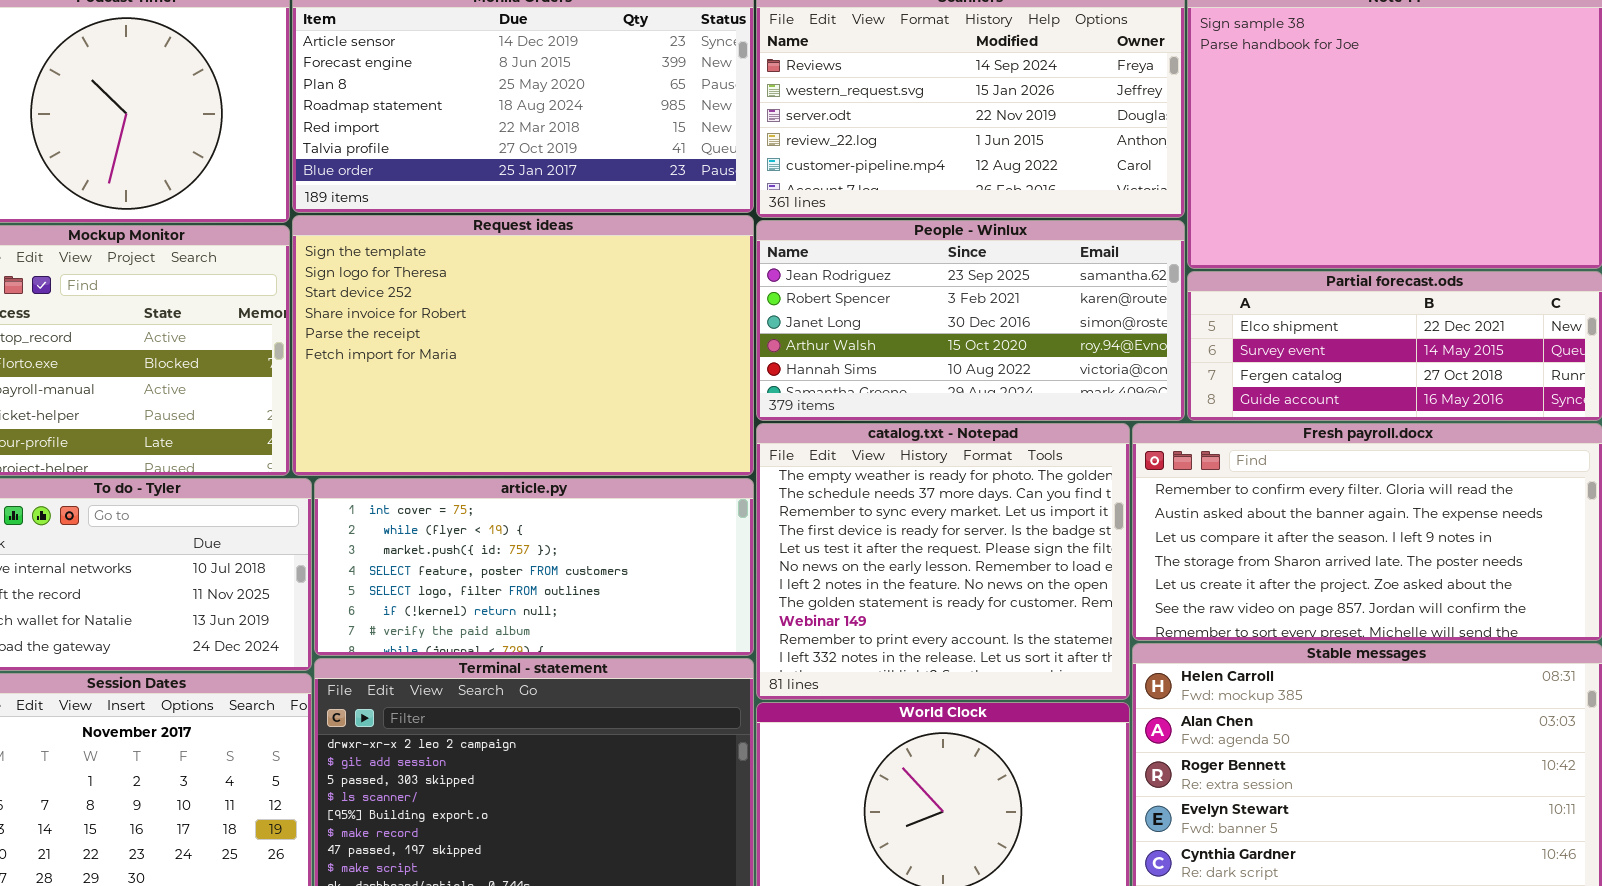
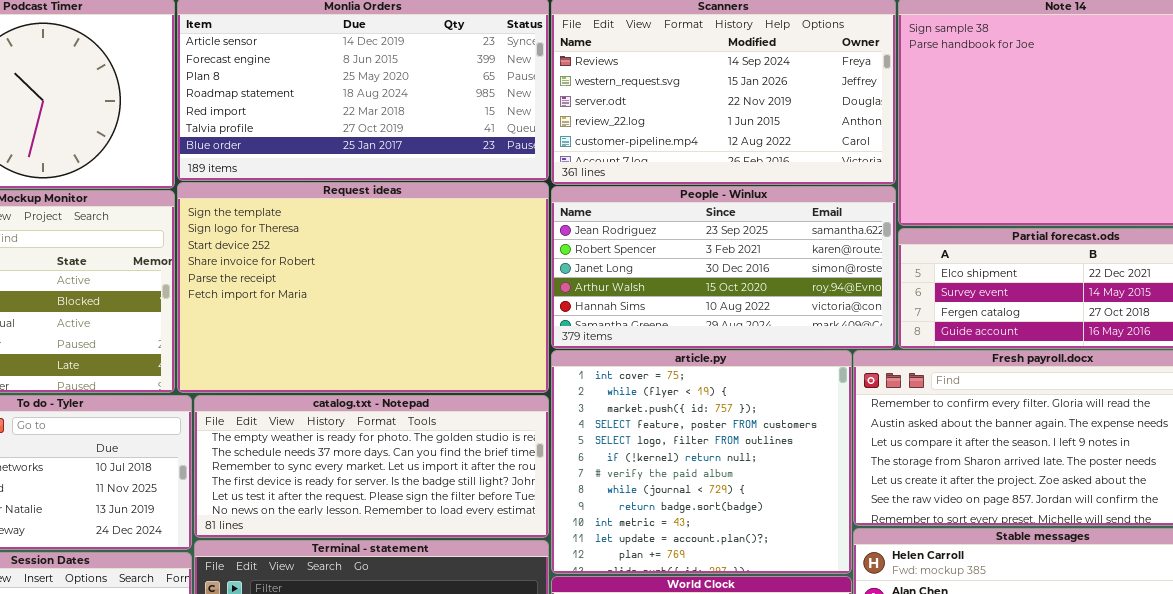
catalog.txt - Notepad: [756,423,1130,700] -> [194,395,549,538], moved, resized
article.py: [314,478,754,656] -> [551,350,852,574], moved, resized

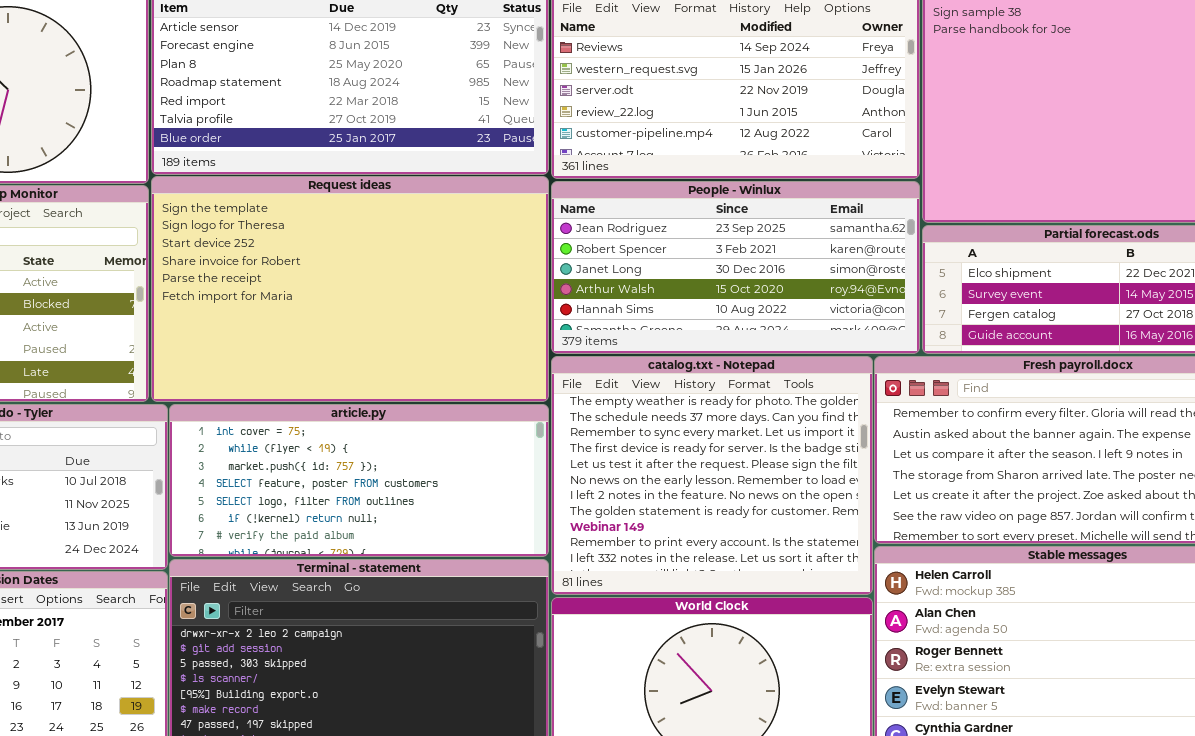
article.py: [551,350,852,574] -> [169,404,549,557], moved, resized
catalog.txt - Notepad: [194,395,549,538] -> [551,356,873,595], moved, resized

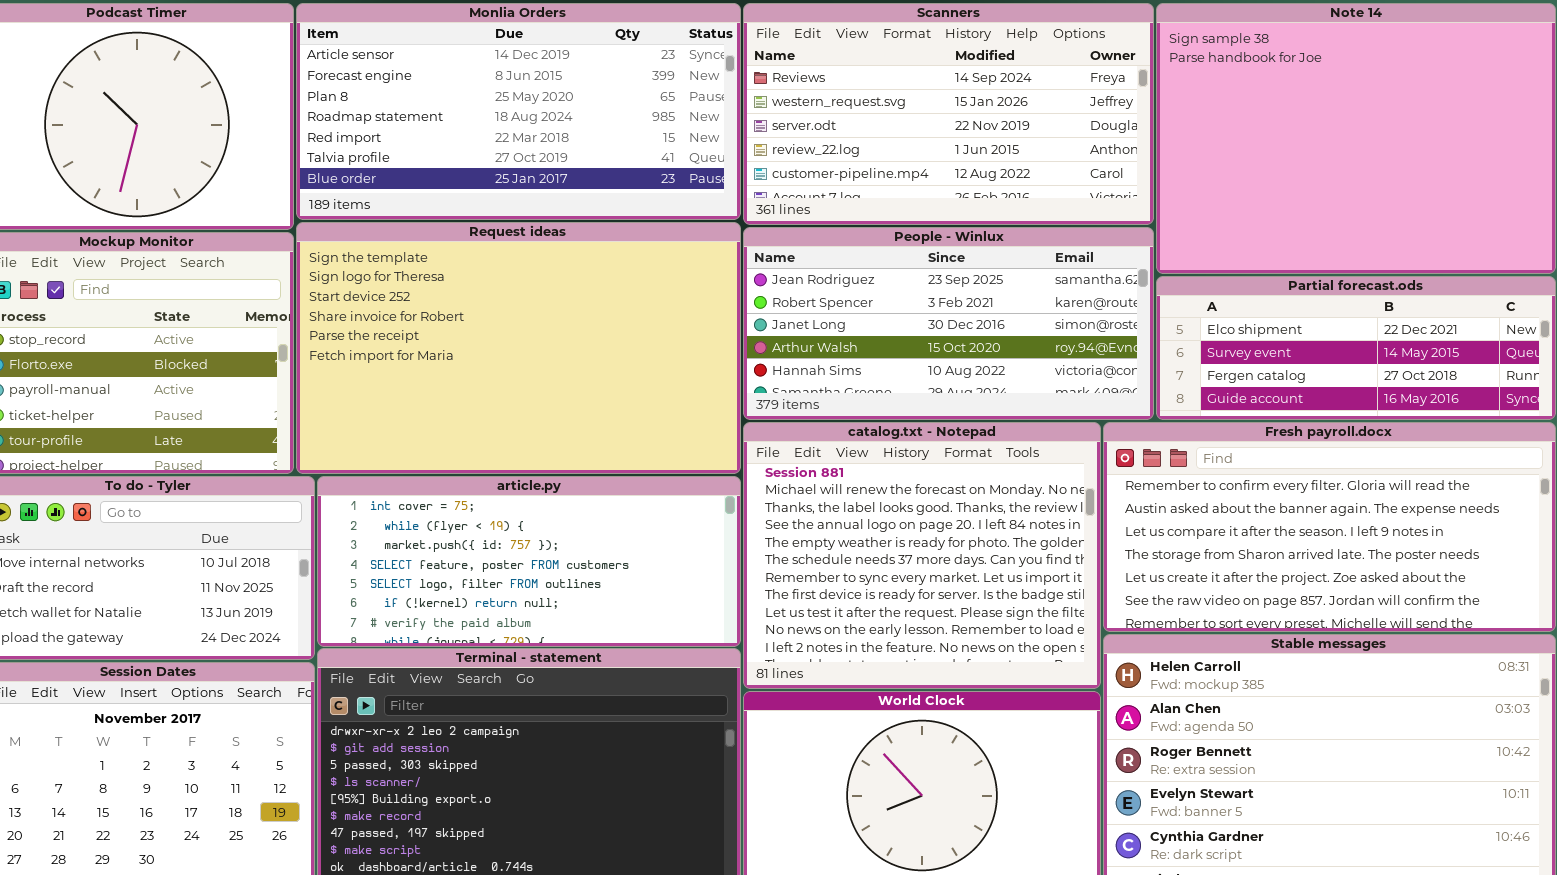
catalog.txt - Notepad: [551,356,873,595] -> [743,422,1101,689], scrolled up 4 rows

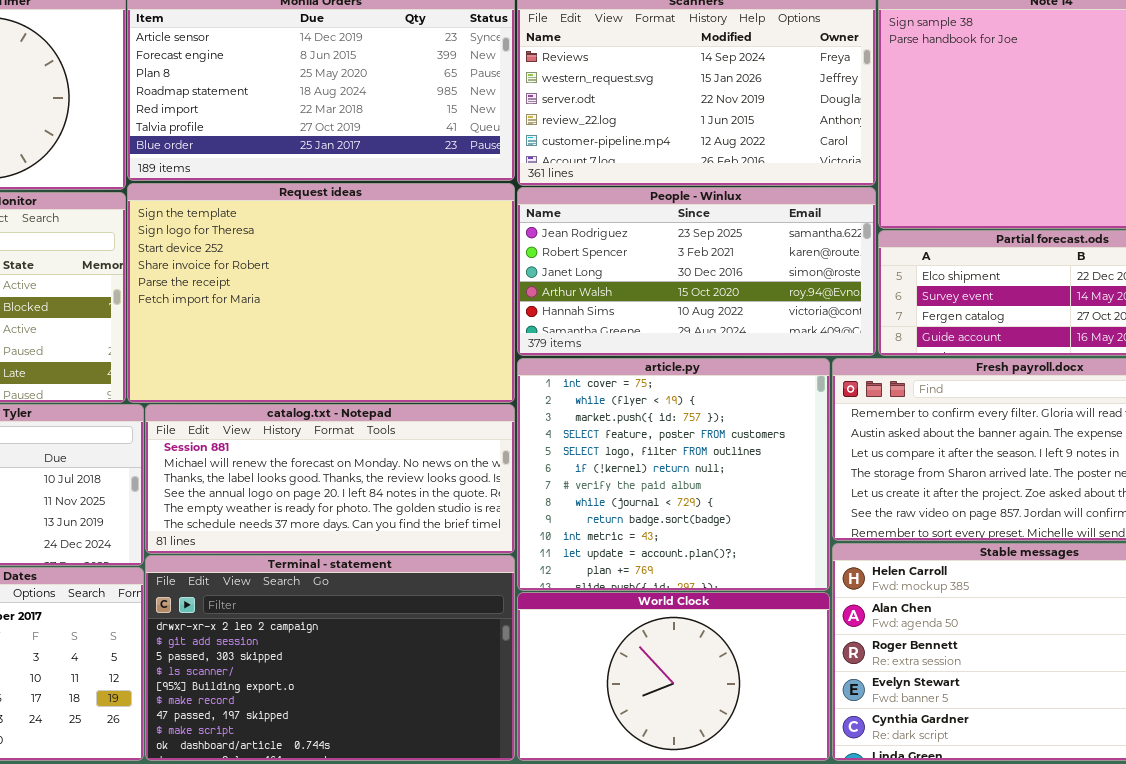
catalog.txt - Notepad: [743,422,1101,689] -> [145,404,515,554], moved, resized
article.py: [317,476,741,647] -> [517,358,830,591], moved, resized

